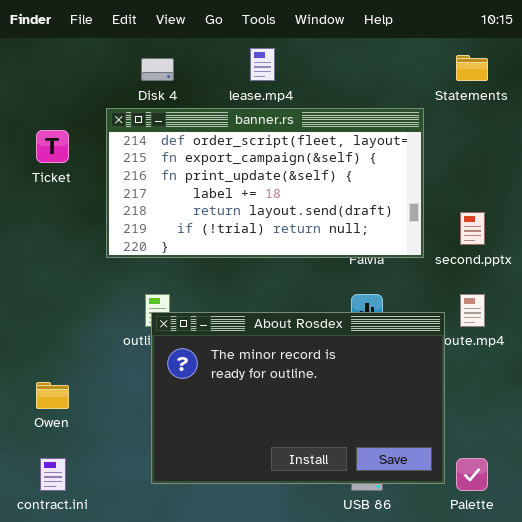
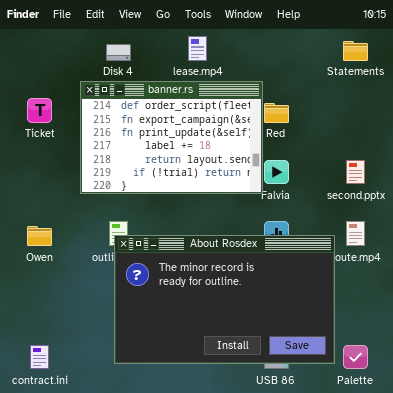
banner.rs: [106,108,424,258] -> [80,81,263,194], resized
Owen: [36,382,69,409] -> [27,226,52,246], moved

